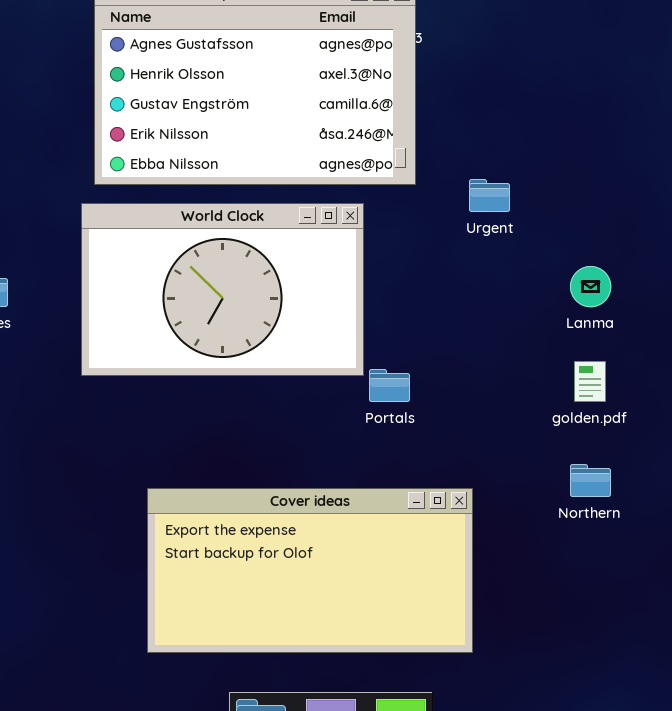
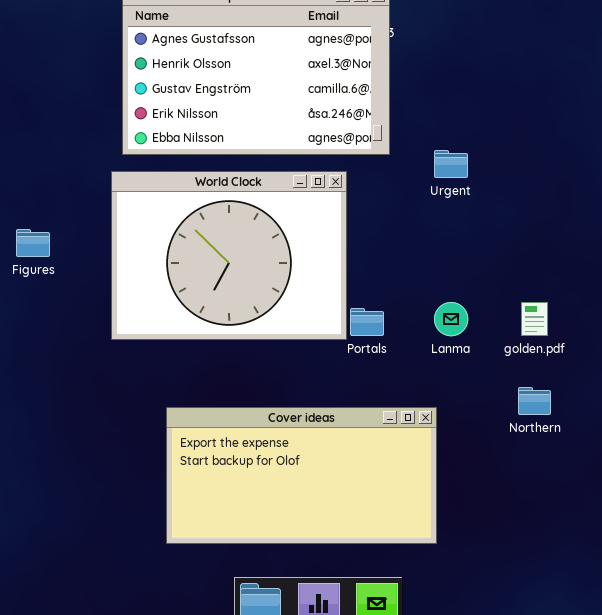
World Clock: [81,203,364,376] -> [111,171,347,340], resized
Lanma: [570,266,611,307] -> [434,302,468,336], moved

